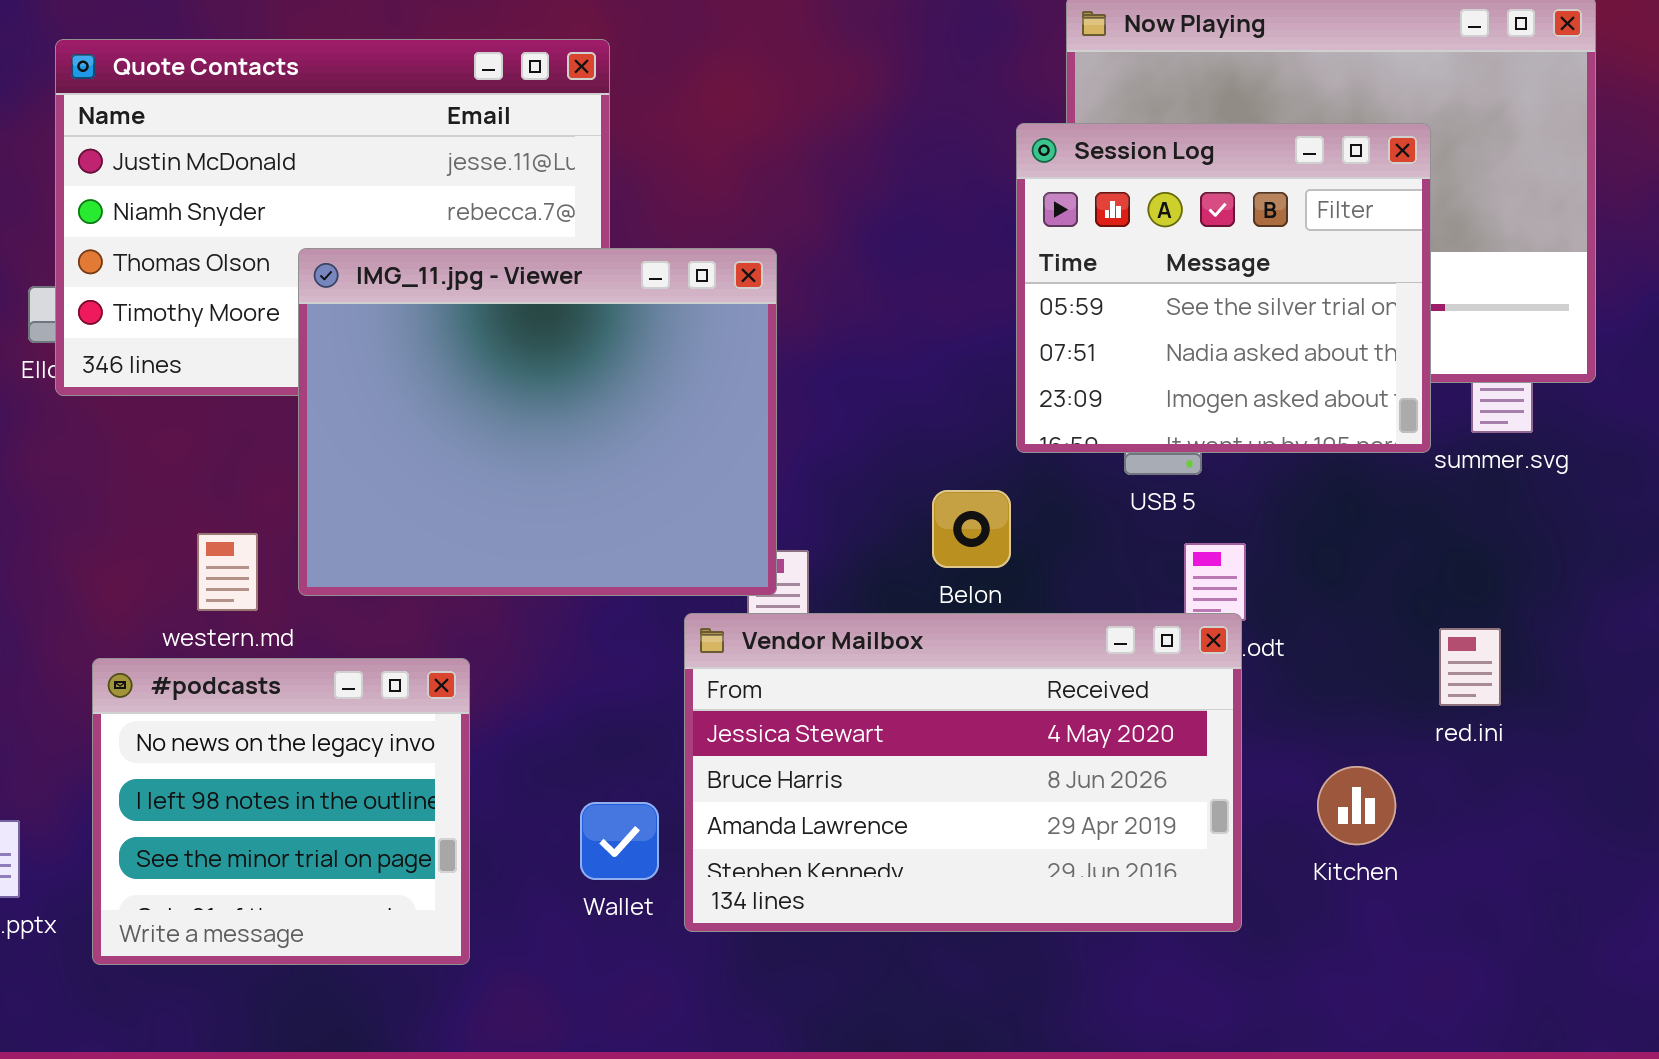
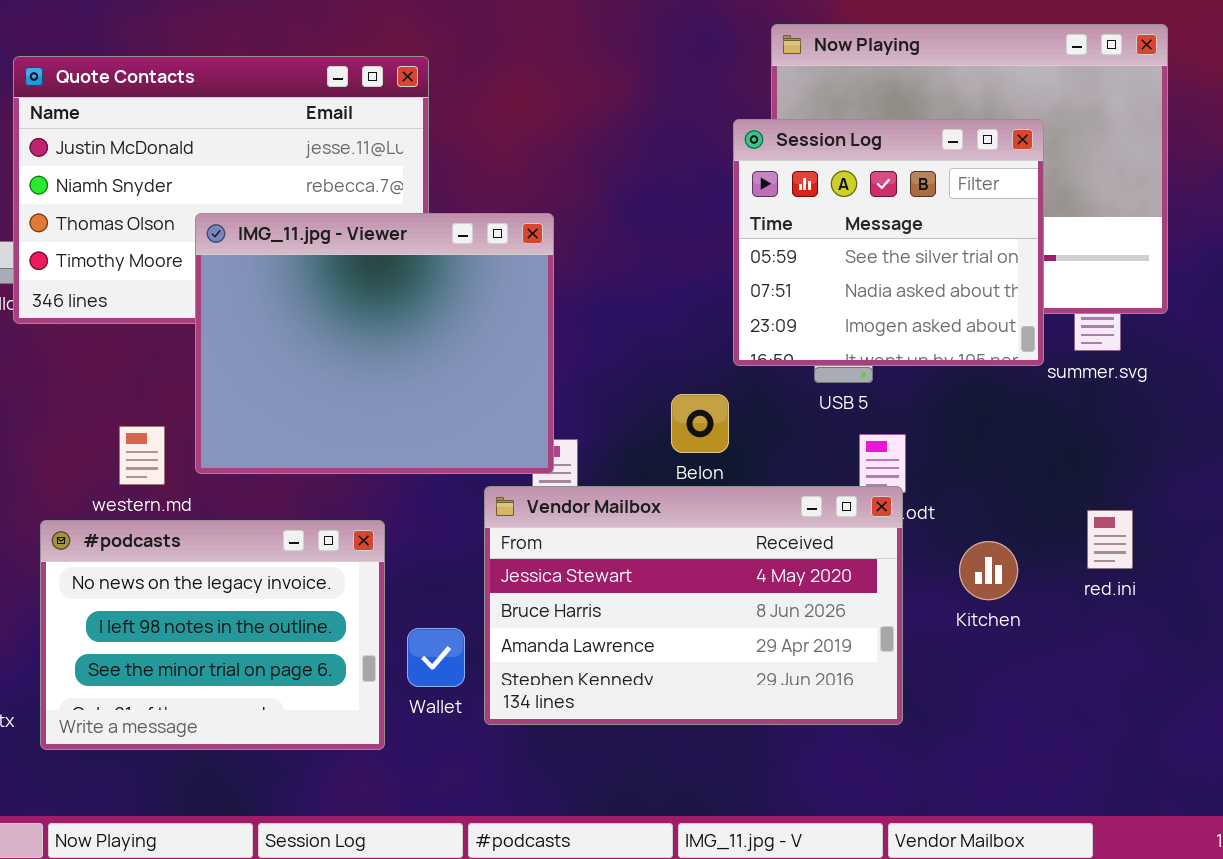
red.ini: [1439,628,1501,706] -> [1087,510,1133,569], moved
#podcasts: [92,658,470,965] -> [40,520,385,750], resized
Kitchen: [1317,766,1396,845] -> [959,541,1018,600], moved

